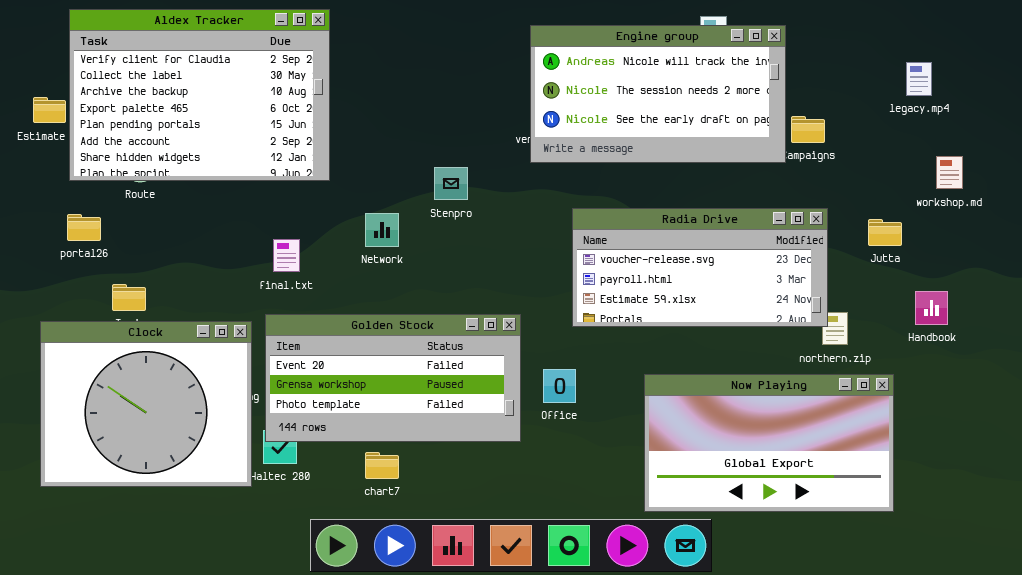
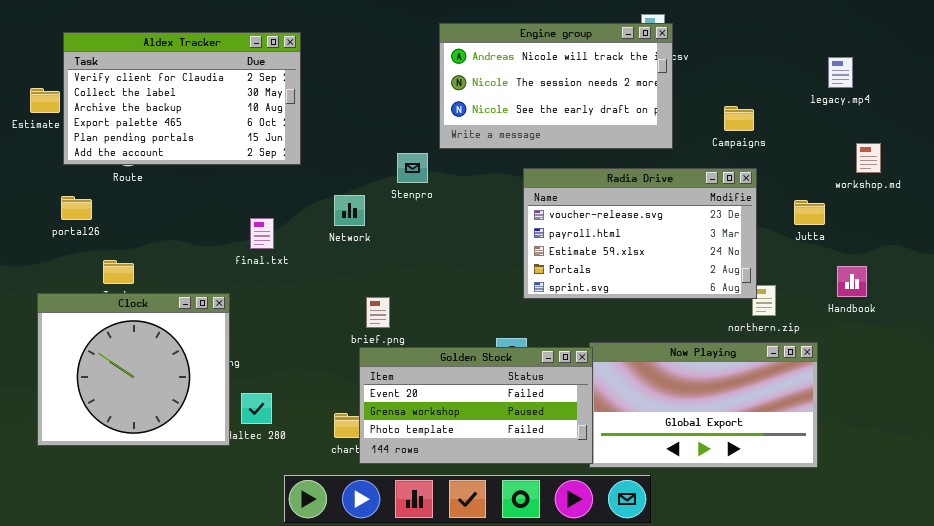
Aldex Tracker: [69,9,330,181] -> [63,32,301,165], resized
Engine group: [530,25,786,163] -> [439,23,673,149], moved
Radia Drive: [572,208,828,327] -> [523,168,757,299], resized
Golden Stock: [265,314,521,442] -> [359,347,593,464], moved

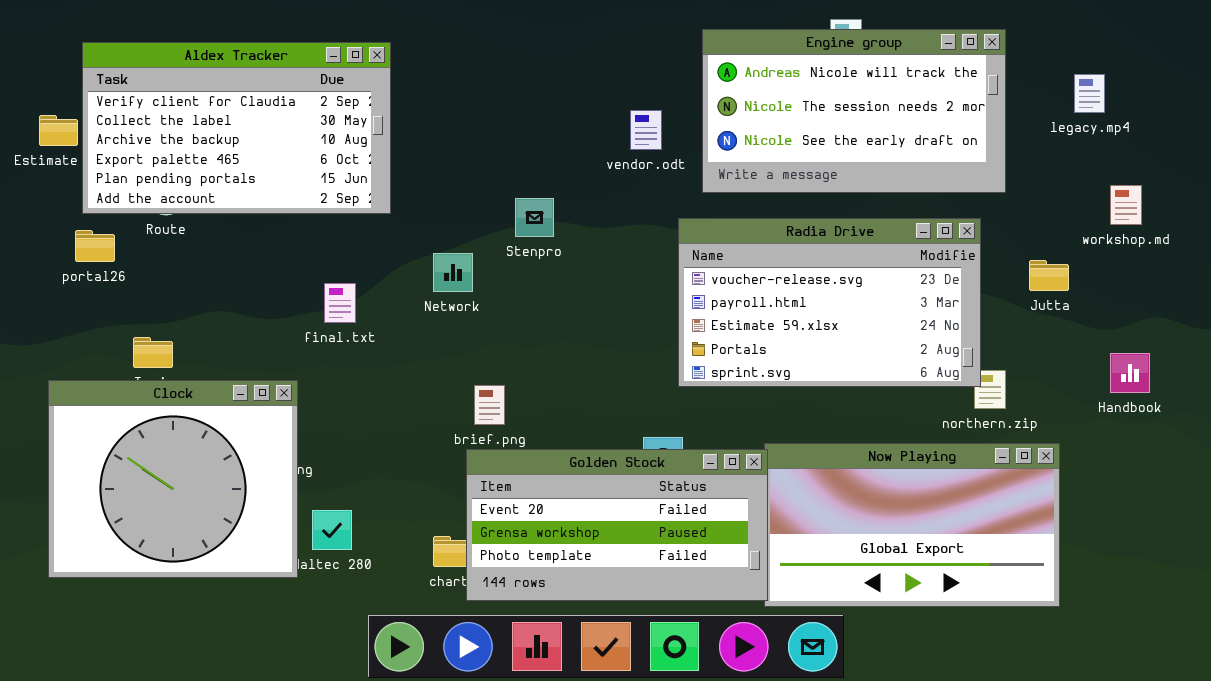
Engine group: [439,23,673,149] -> [702,29,1006,193], moved
portal26: [61,196,92,220] -> [75,230,115,262], moved
Handbook: [837,266,867,297] -> [1110,353,1150,393], moved

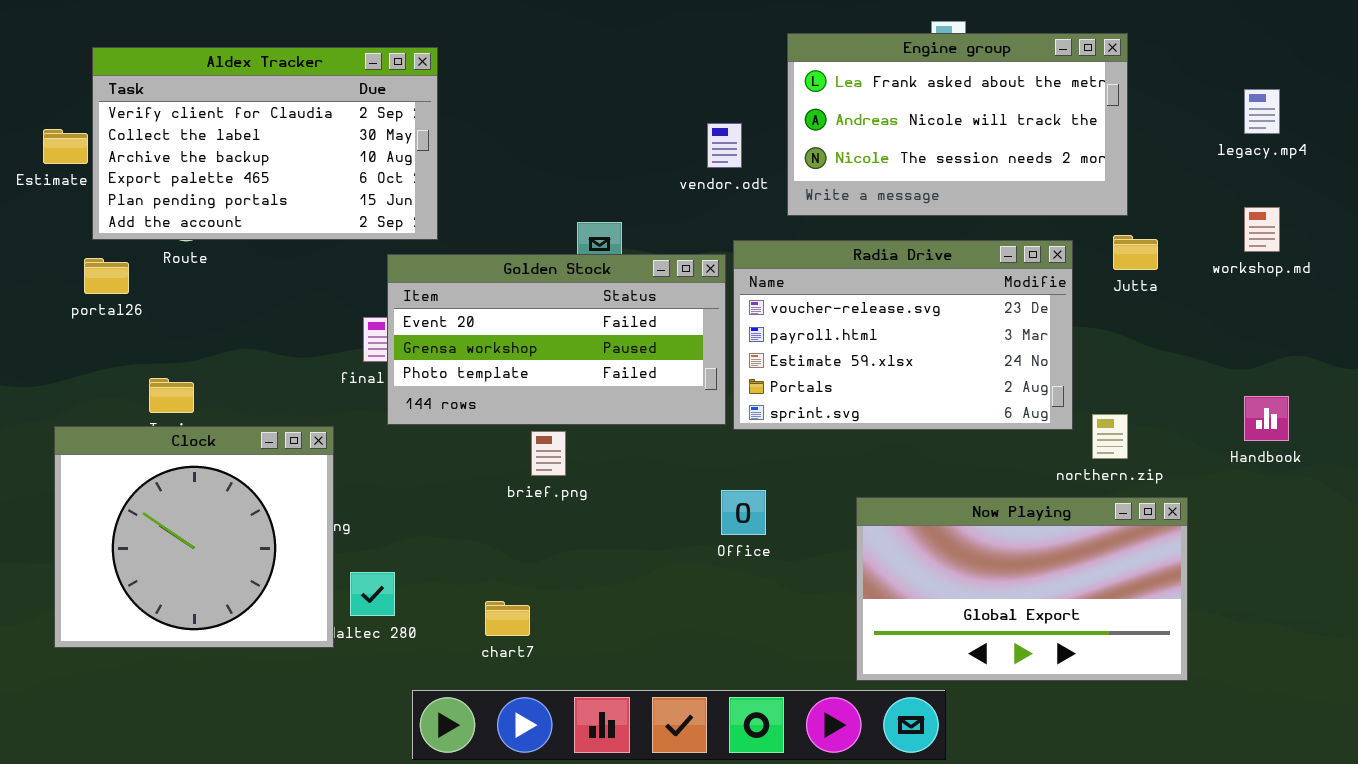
Engine group: [702,29,1006,193] -> [787,33,1128,216], scrolled up 1 row
legacy.mp4: [1074,74,1105,113] -> [1244,89,1280,134], moved
Radia Drive: [678,218,981,387] -> [733,240,1073,430], moved
Jutta: [1029,260,1069,291] -> [1113,235,1158,270], moved
Golden Stock: [466,449,768,601] -> [387,254,726,425], moved

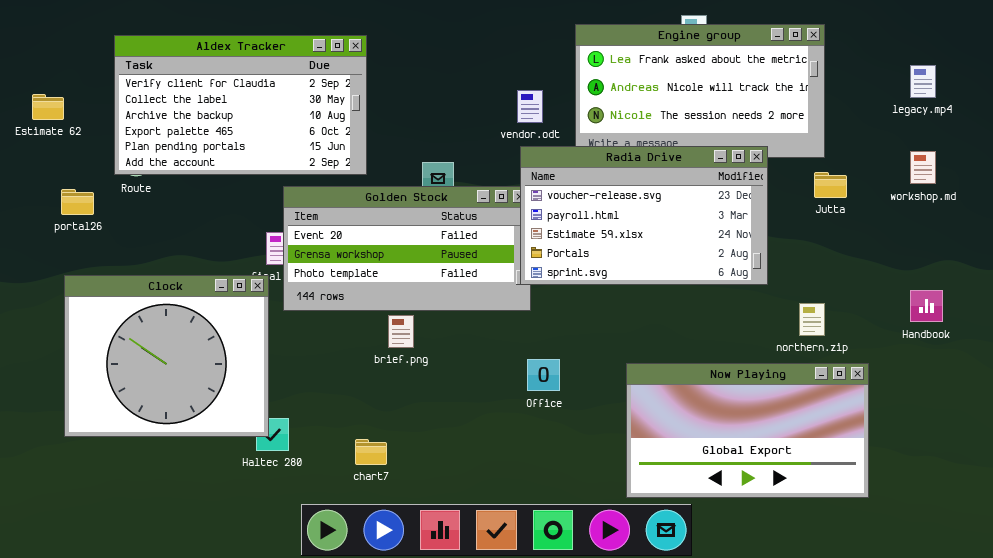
Aldex Tracker: [92,47,438,240] -> [114,35,367,175], moved
Radia Drive: [733,240,1073,430] -> [520,146,768,285], moved
Clock: [54,426,334,648] -> [64,275,269,437], moved

